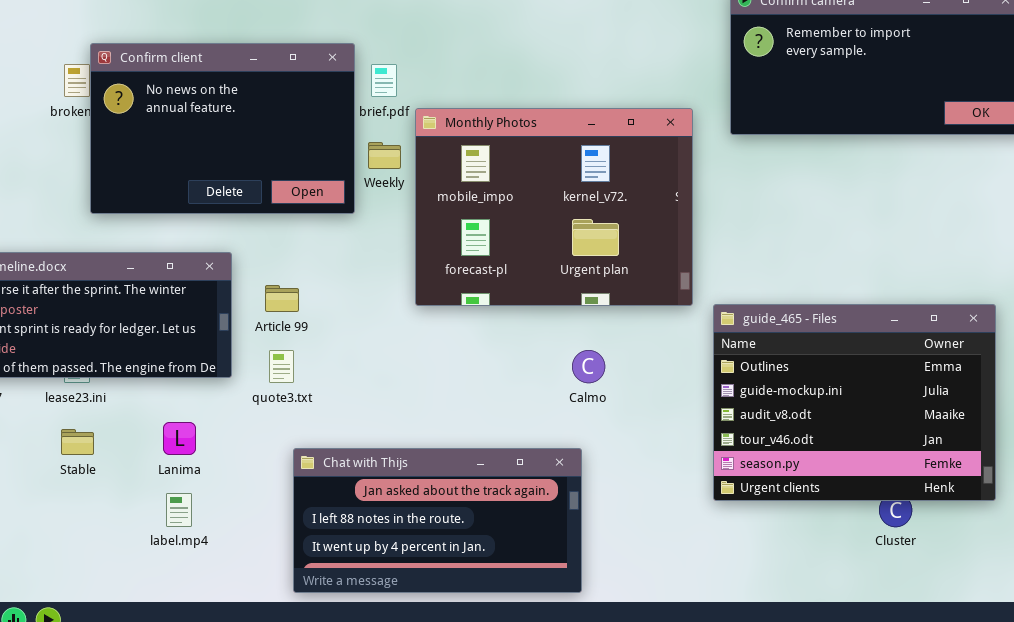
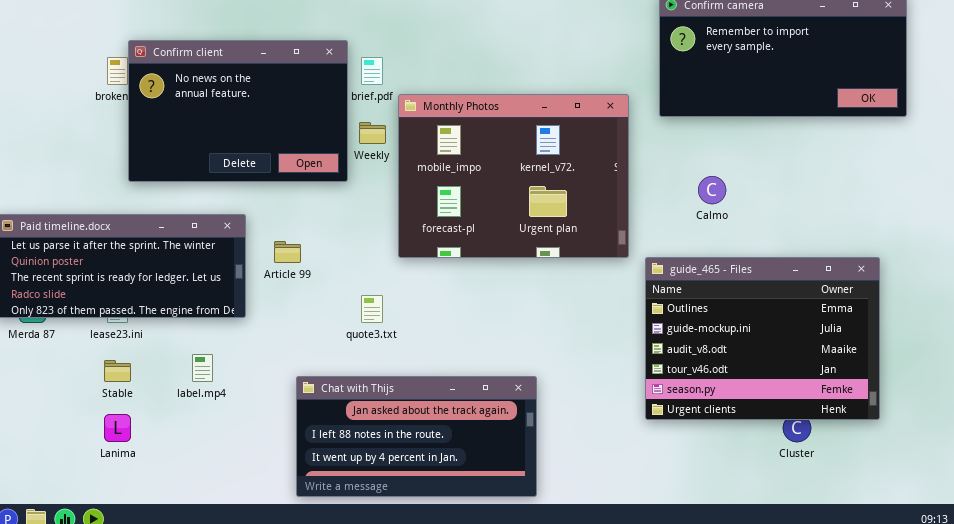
quote3.txt: [269,350,294,383] -> [361,295,383,323], moved
Calmo: [572,350,605,383] -> [698,176,726,204], moved
Lanima: [163,422,196,455] -> [104,414,131,442], moved
label.mp4: [166,493,192,527] -> [192,354,213,382], moved

